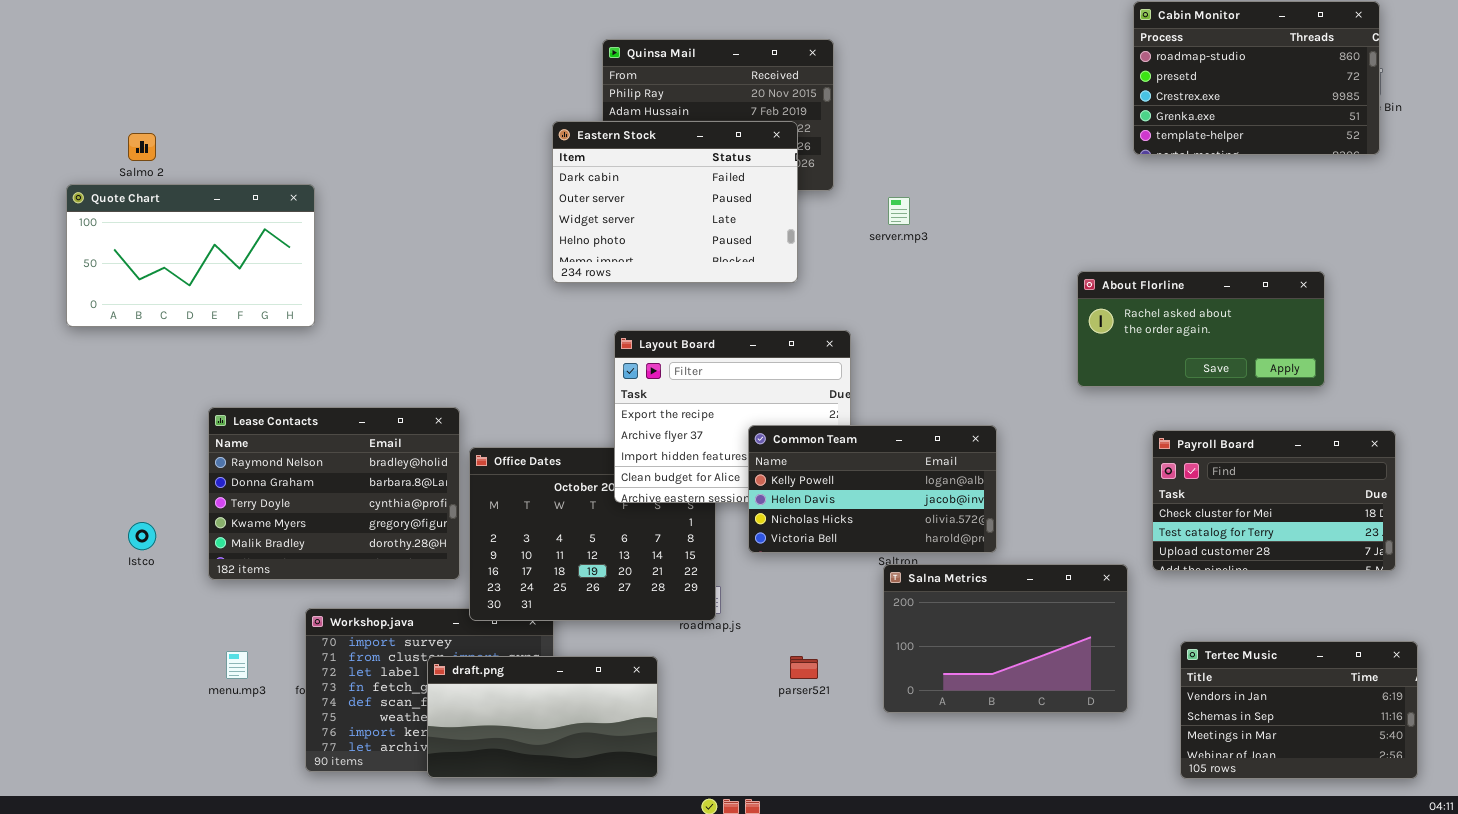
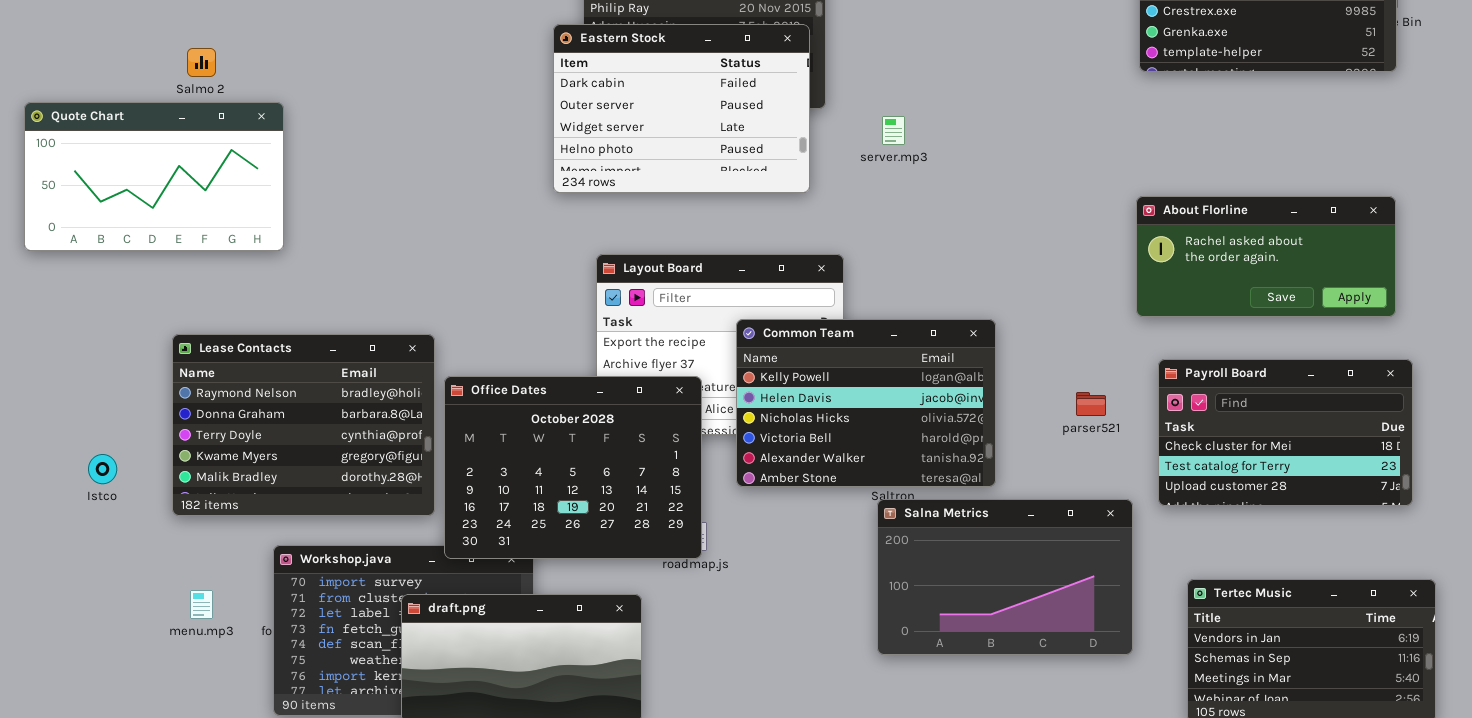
Eastern Stock: [552,121,798,283] -> [553,24,810,193], moved
Salmo 2: [128,133,156,161] -> [187,48,216,77], moved
About Florline: [1077,271,1325,387] -> [1136,196,1396,317], moved
Common Team: [748,425,997,553] -> [736,319,996,487], resized
Office Dates: [469,447,716,621] -> [444,376,702,559], raised
parser521: [790,656,818,679] -> [1076,392,1106,416], moved

